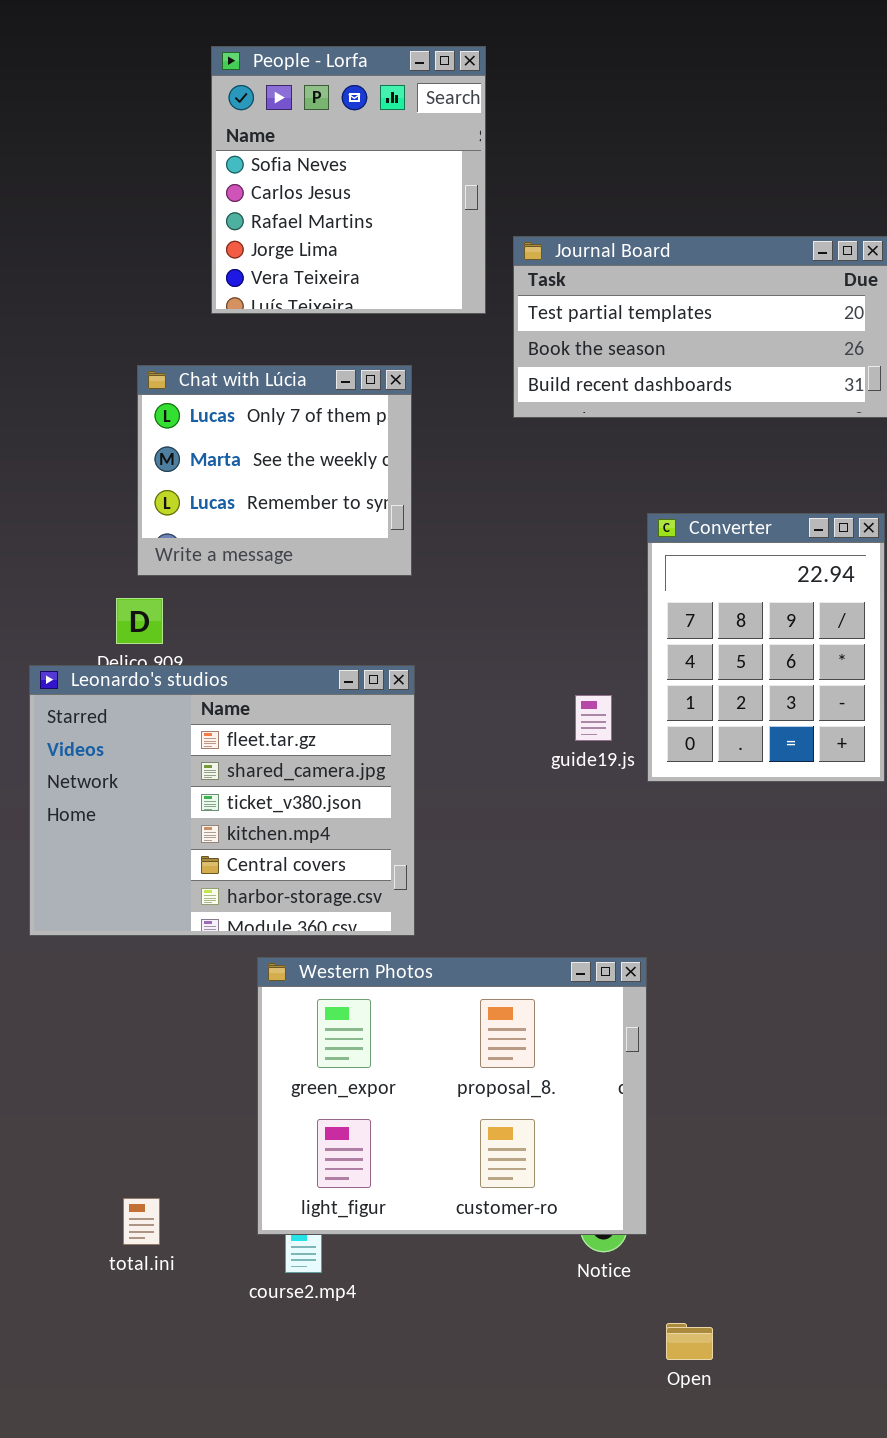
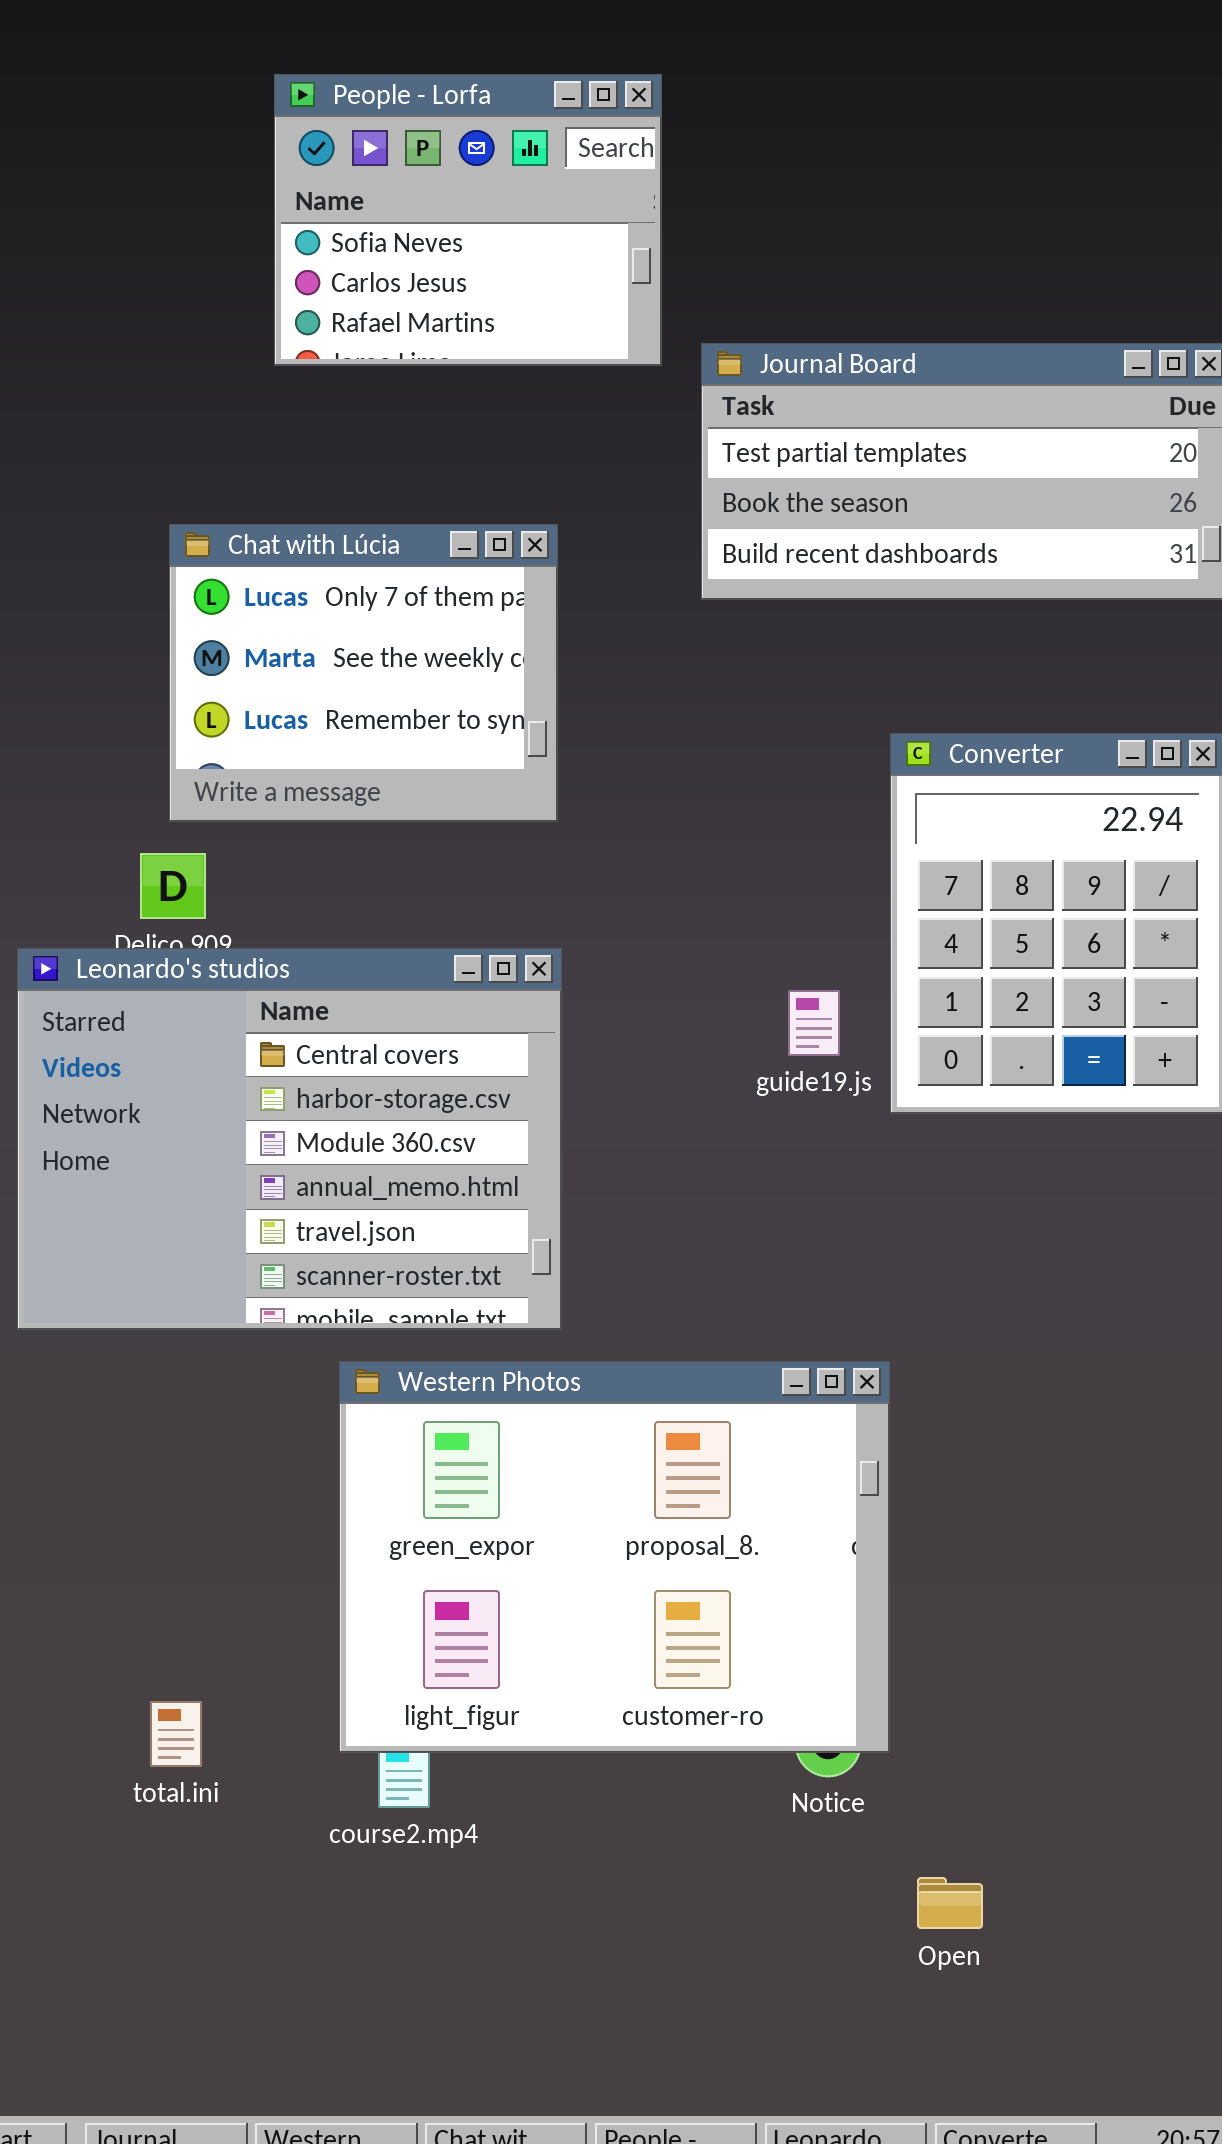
People - Lorfa: [211,46,486,314] -> [274,74,662,366], resized
Leonardo's studios: [29,665,415,936] -> [17,948,562,1330], scrolled down 4 rows

